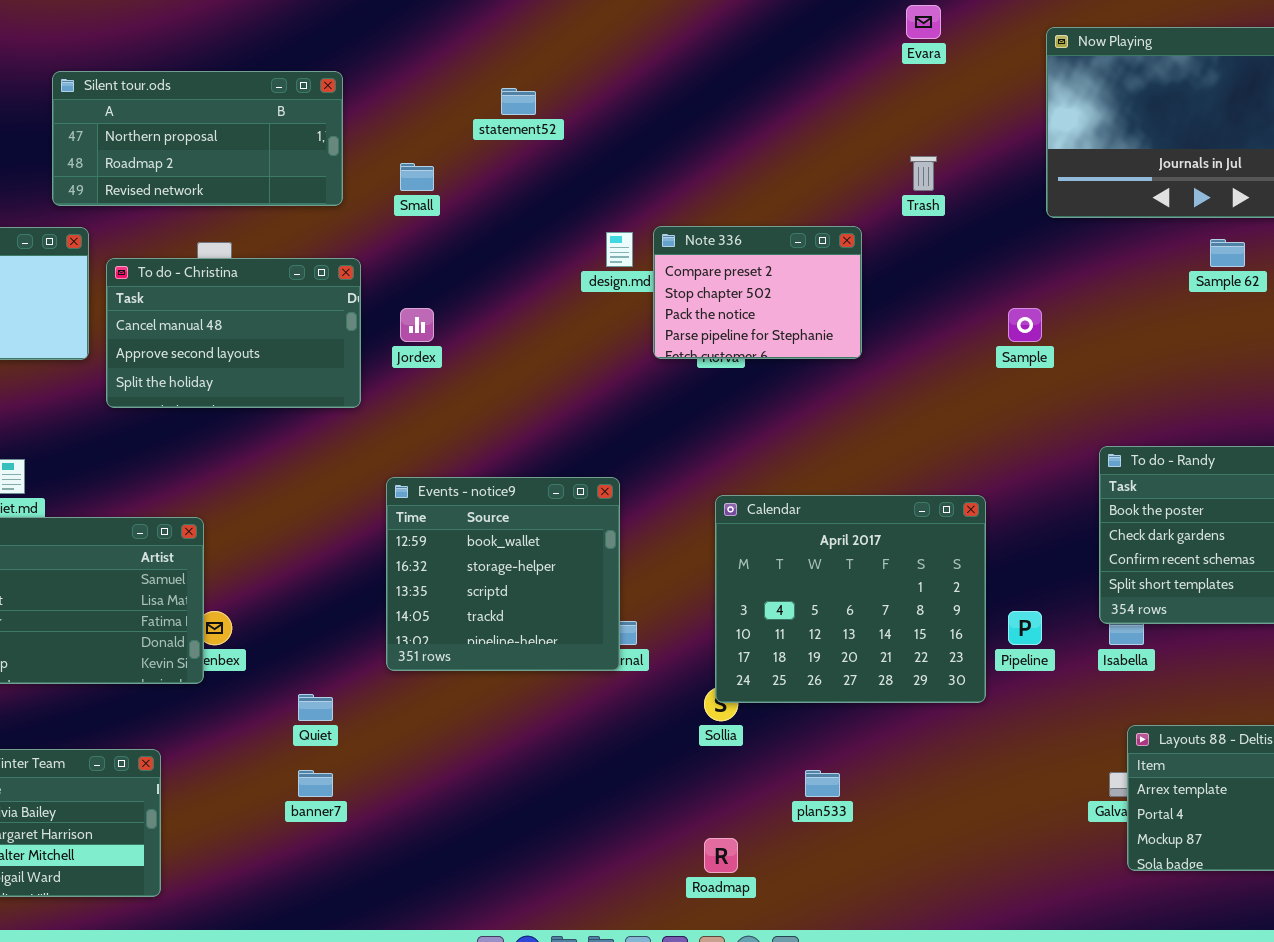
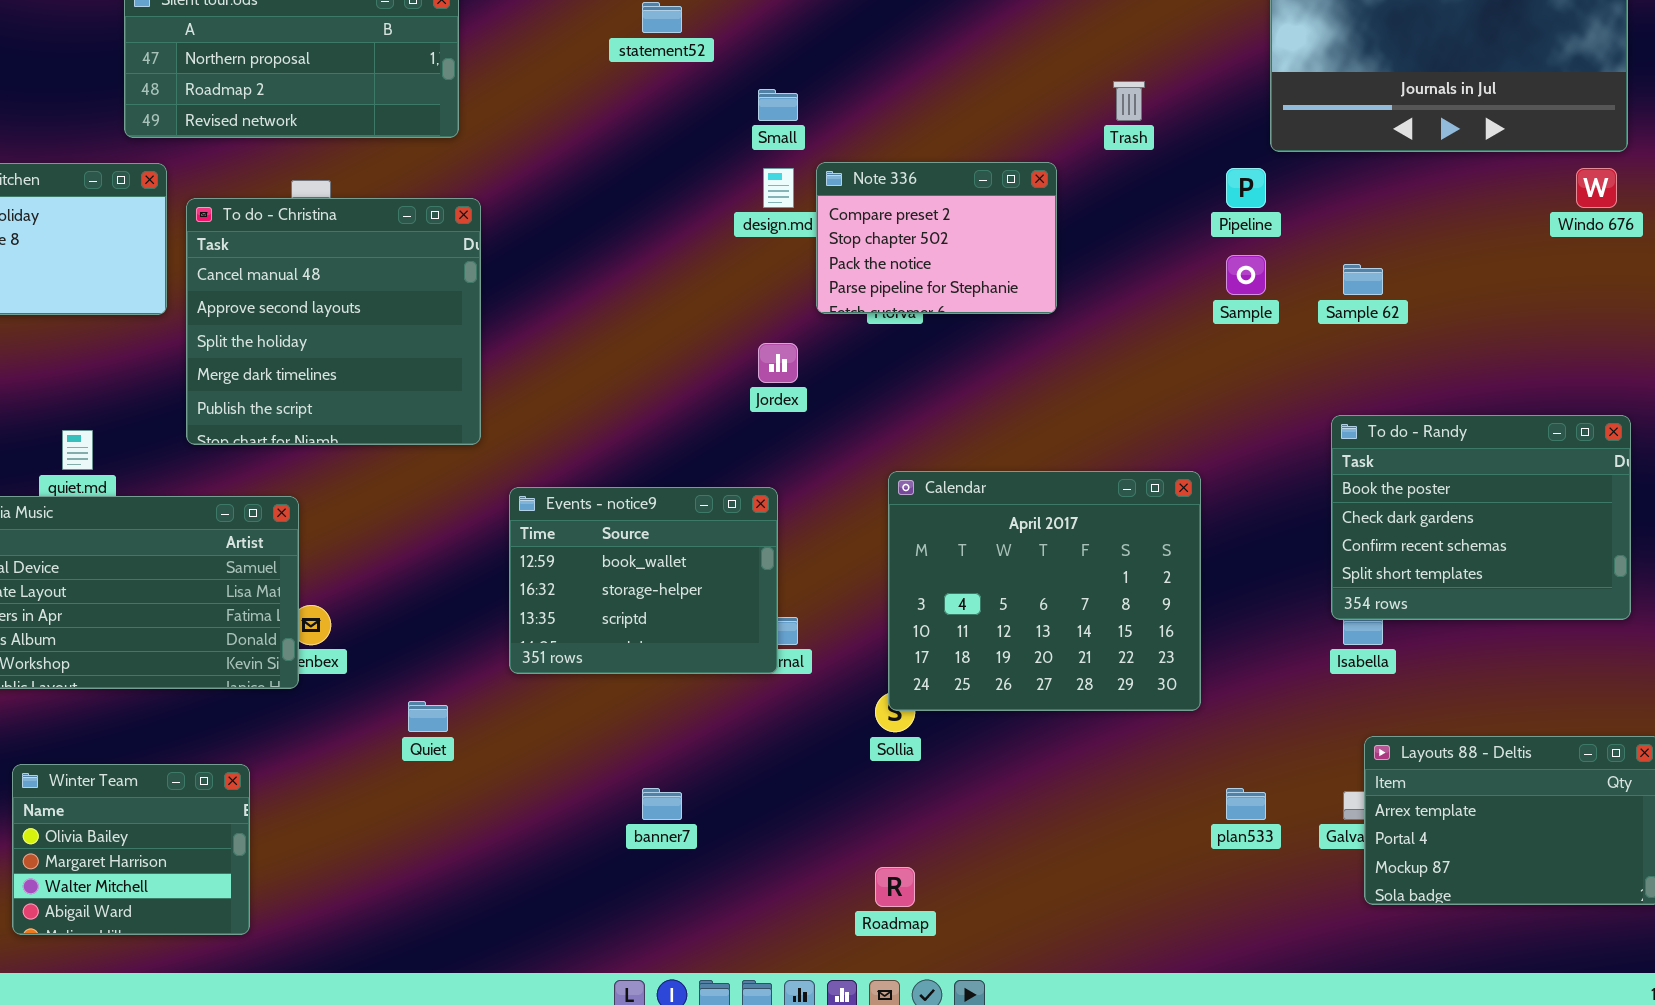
Small: [400,163,434,191] -> [758,89,798,121], moved
Sample 62: [1210,239,1245,267] -> [1343,264,1383,295], moved
To do - Christina: [106,258,361,408] -> [186,198,481,445], resized
Jordex: [400,308,434,342] -> [758,343,798,383], moved
Events - notice9: [386,477,620,671] -> [509,487,778,674], resized
Pipeline: [1008,611,1042,645] -> [1226,168,1266,208], moved
banner7: [298,770,333,797] -> [642,788,682,820], moved
plan533: [805,770,840,797] -> [1226,788,1266,820], moved

